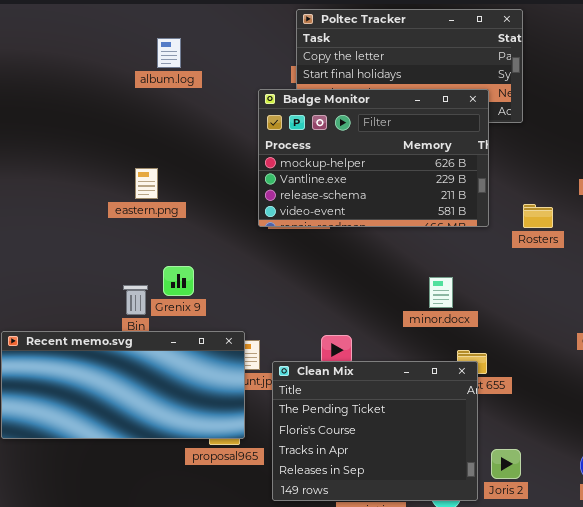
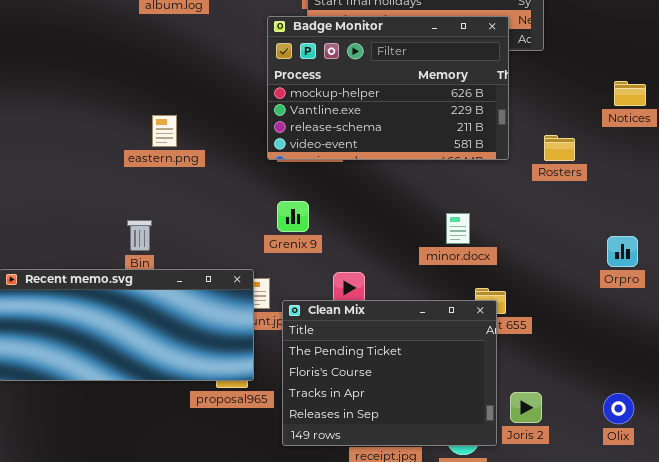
eastern.png: [135,168,158,199] -> [152,115,177,147], moved
Grenix 9: [163,266,194,296] -> [277,201,309,232], moved

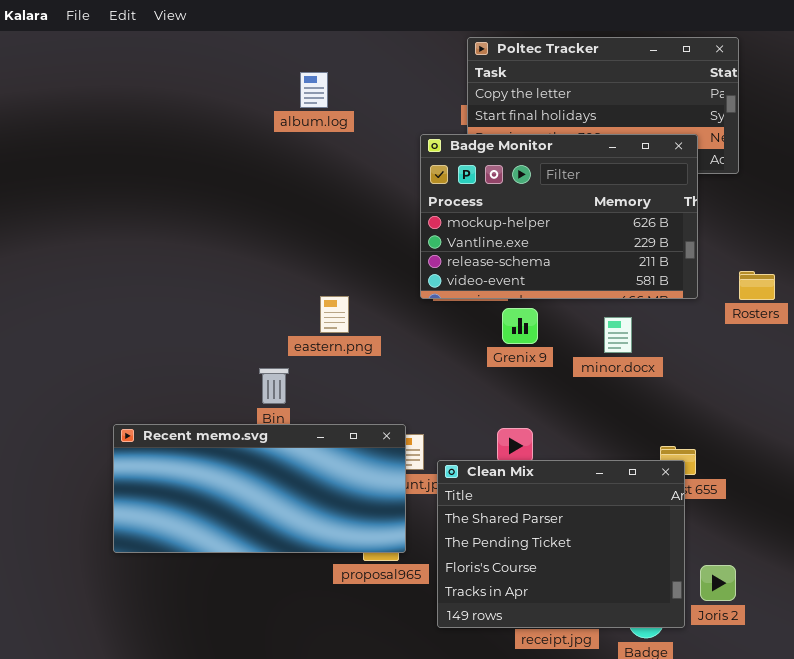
eastern.png: [152,115,177,147] -> [320,296,349,333], moved
Grenix 9: [277,201,309,232] -> [502,308,538,344], moved
minor.docx: [446,213,470,244] -> [604,317,632,353], moved
Clean Mix: [282,300,497,446] -> [437,460,685,628], scrolled up 1 row

